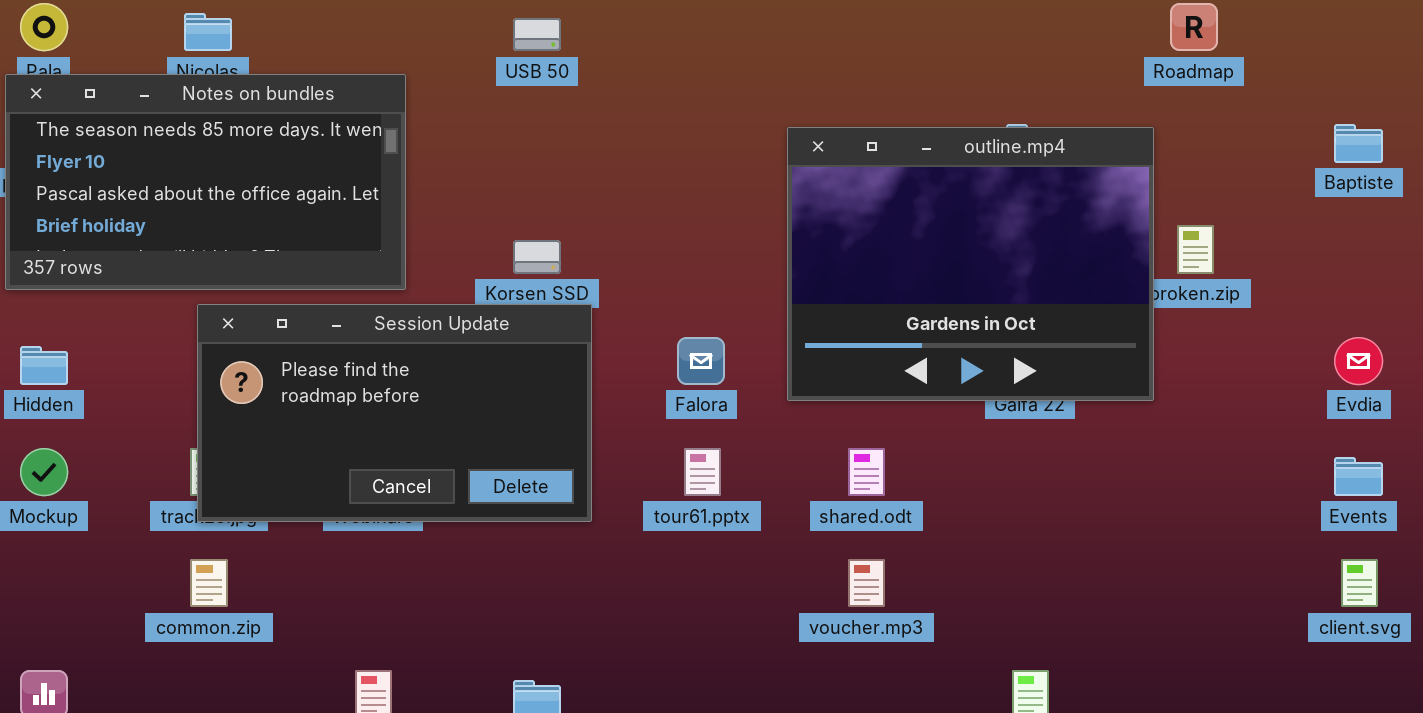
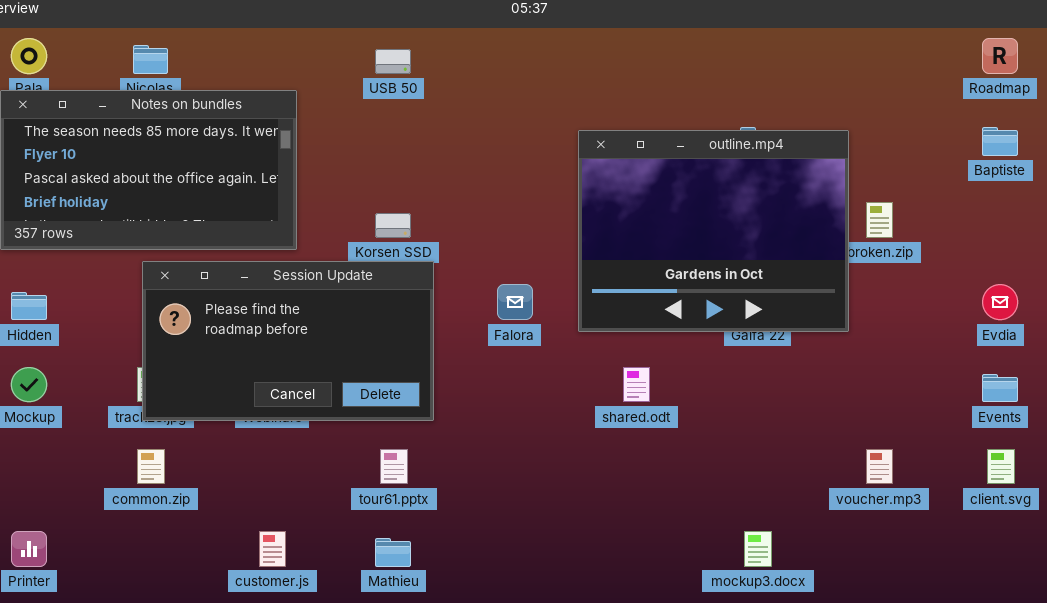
Roadmap: [1170,3,1218,51] -> [982,38,1018,74], moved
tour61.pptx: [684,448,721,496] -> [380,449,408,484], moved
voucher.mp3: [848,559,885,607] -> [866,449,893,484], moved

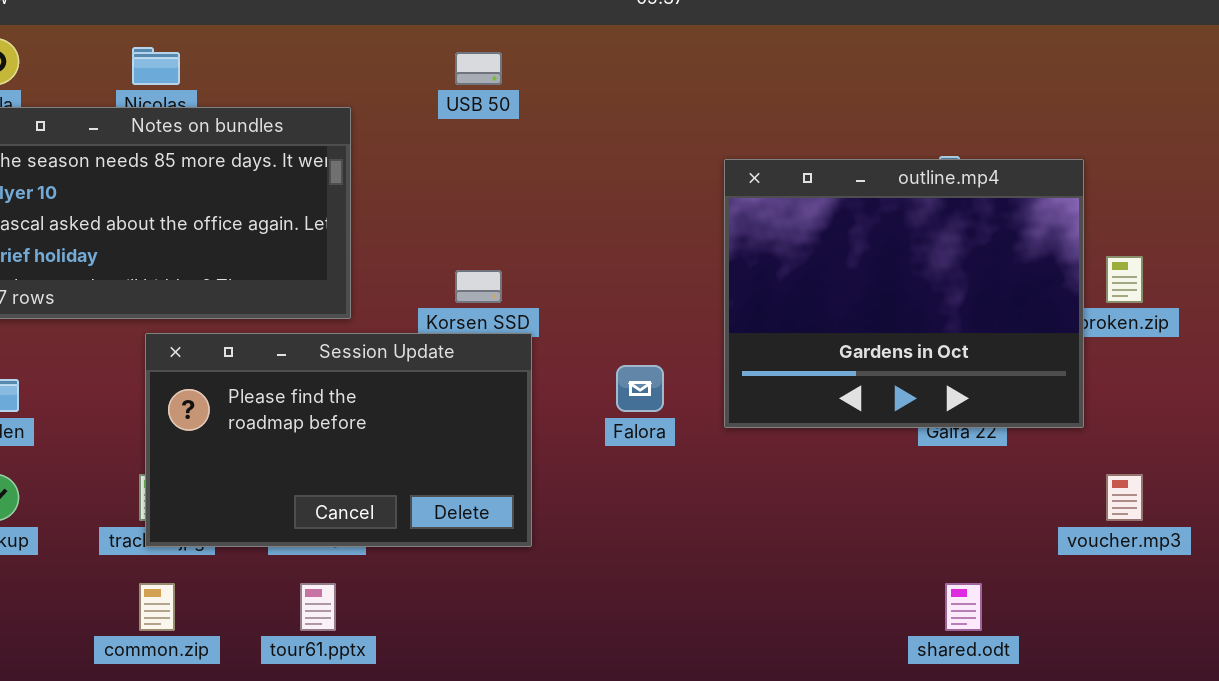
shared.odt: [623,367,650,402] -> [945,583,982,631], moved
tour61.pptx: [380,449,408,484] -> [300,583,336,631], moved
voucher.mp3: [866,449,893,484] -> [1106,474,1143,521], moved

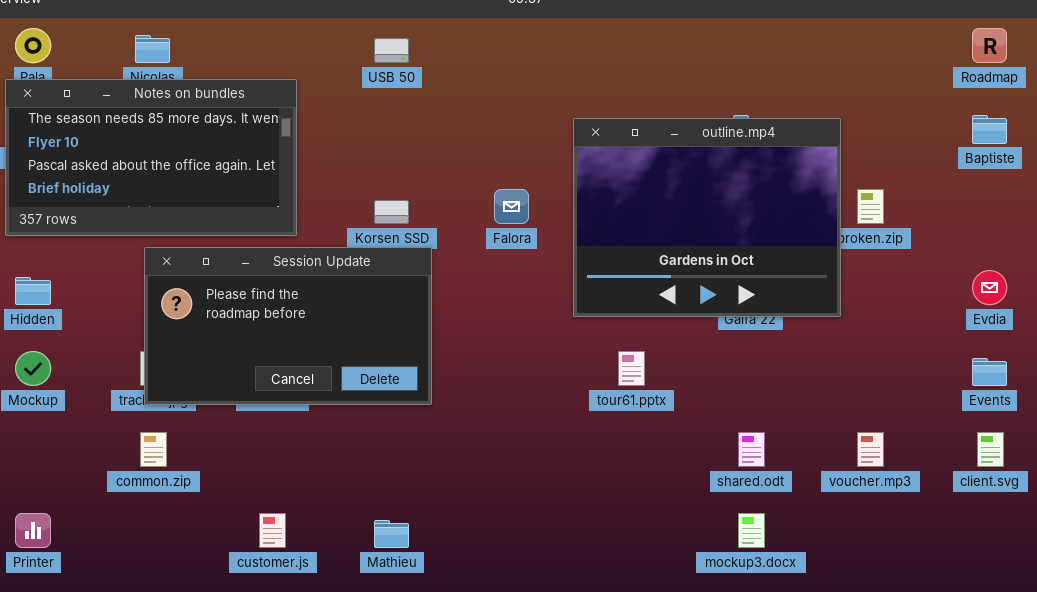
Falora: [616,365,664,412] -> [494,189,529,224], moved
voucher.mp3: [1106,474,1143,521] -> [857,432,884,467], moved
tour61.pptx: [300,583,336,631] -> [618,351,645,386], moved

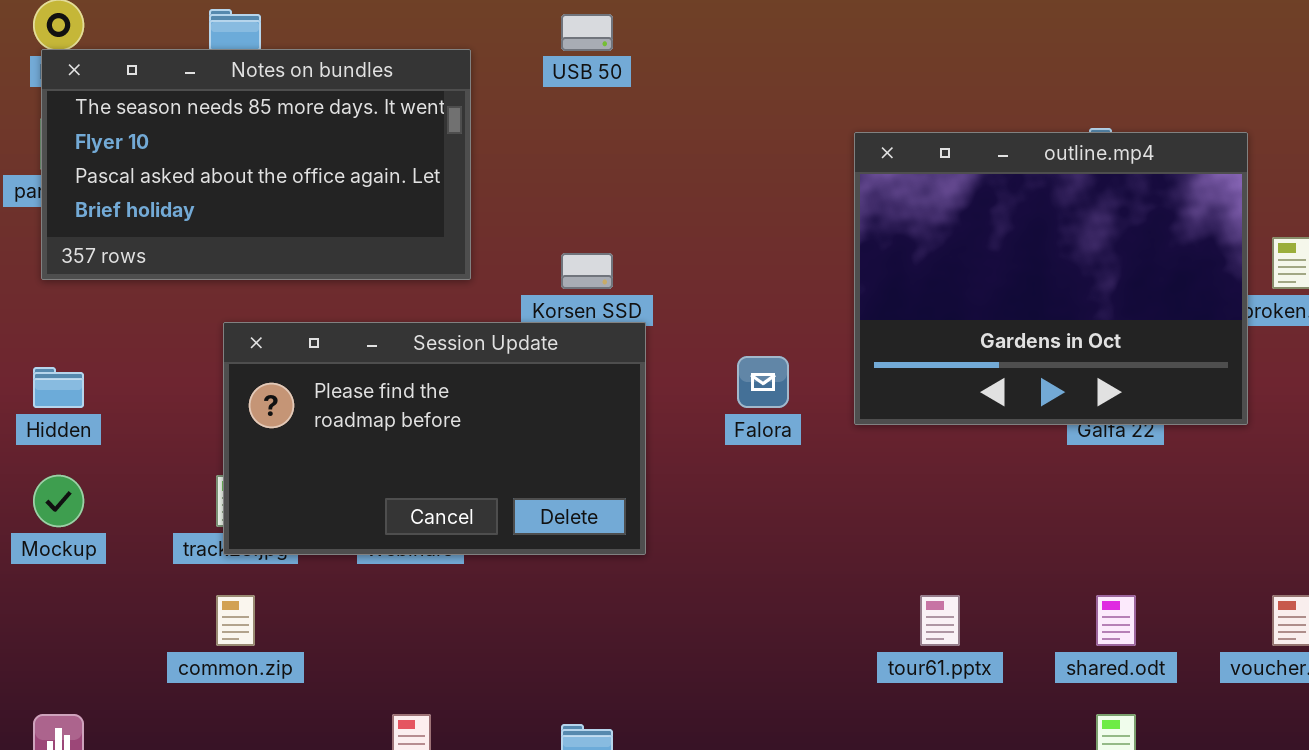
Notes on bundles: [5,79,297,236] -> [41,49,471,280], moved
Falora: [494,189,529,224] -> [737,356,789,408], moved
tour61.pptx: [618,351,645,386] -> [920,595,960,646], moved

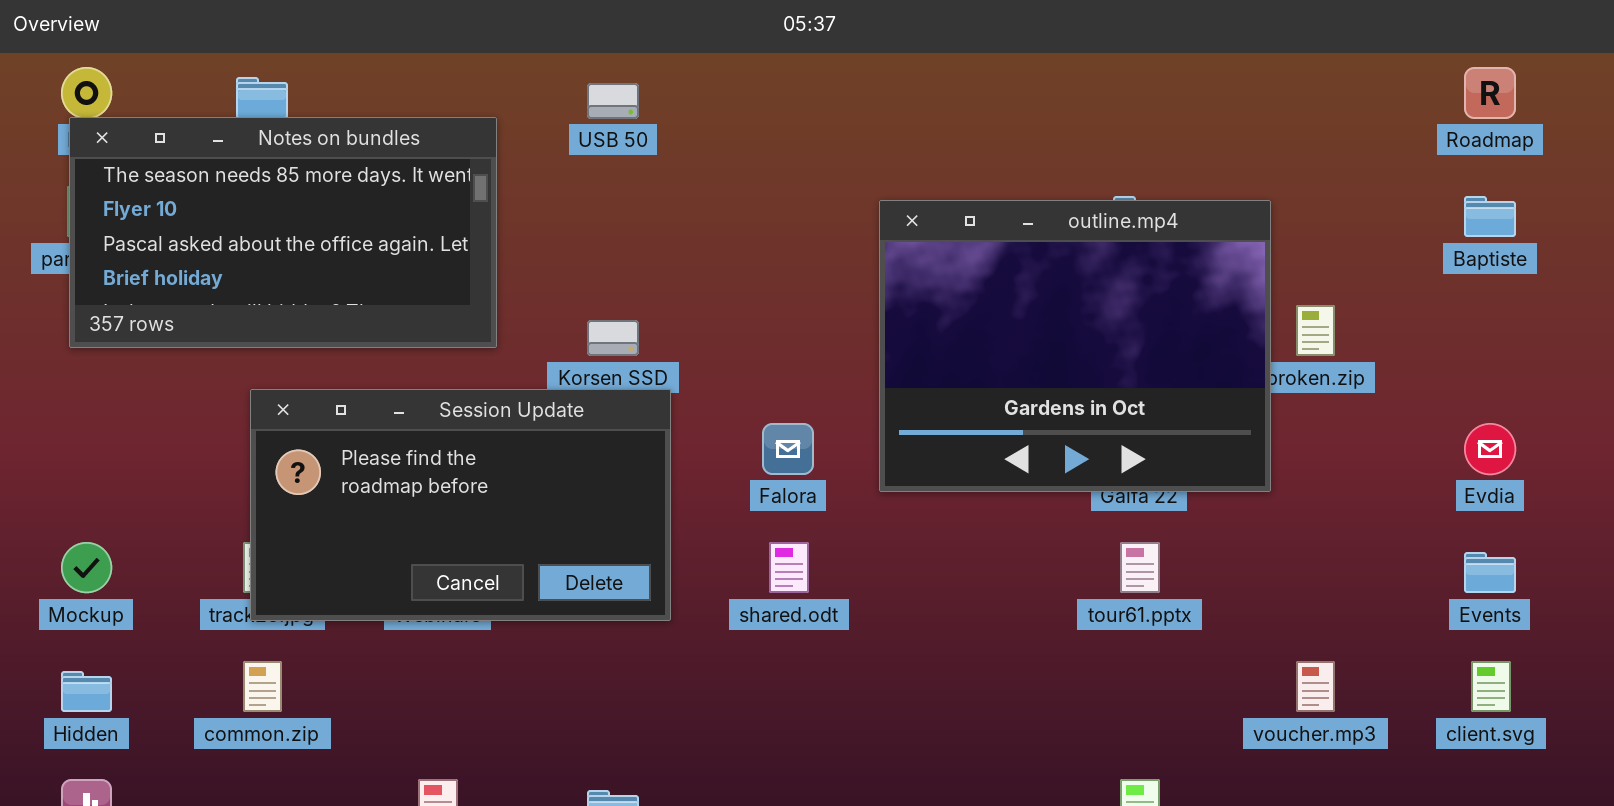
Hidden: [33,367,84,408] -> [61,671,112,712], moved
tour61.pptx: [920,595,960,646] -> [1120,542,1160,593], moved
shared.odt: [1096,595,1136,646] -> [769,542,809,593], moved

